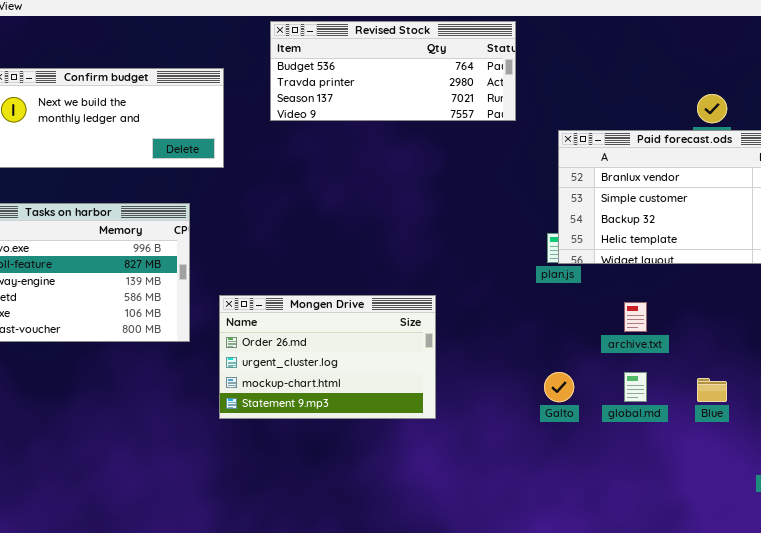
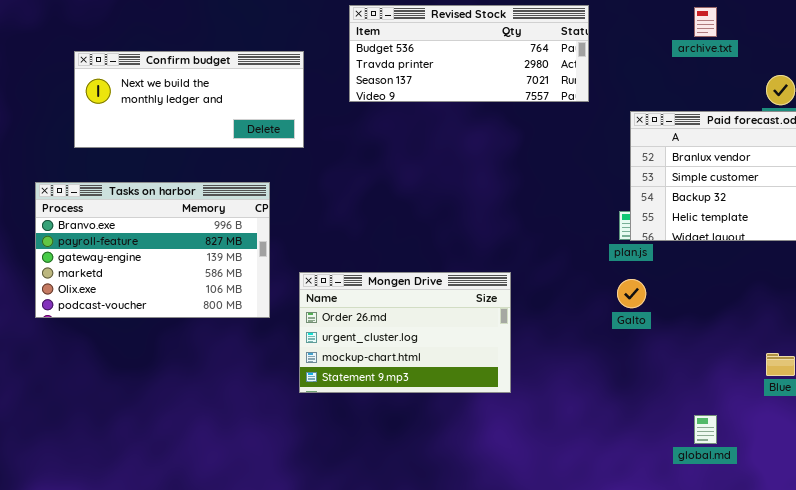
archive.txt: [624,302,647,332] -> [694,7,717,37], moved
Galto: [544,372,574,402] -> [617,279,646,308], moved
global.md: [624,372,647,402] -> [694,415,717,444], moved

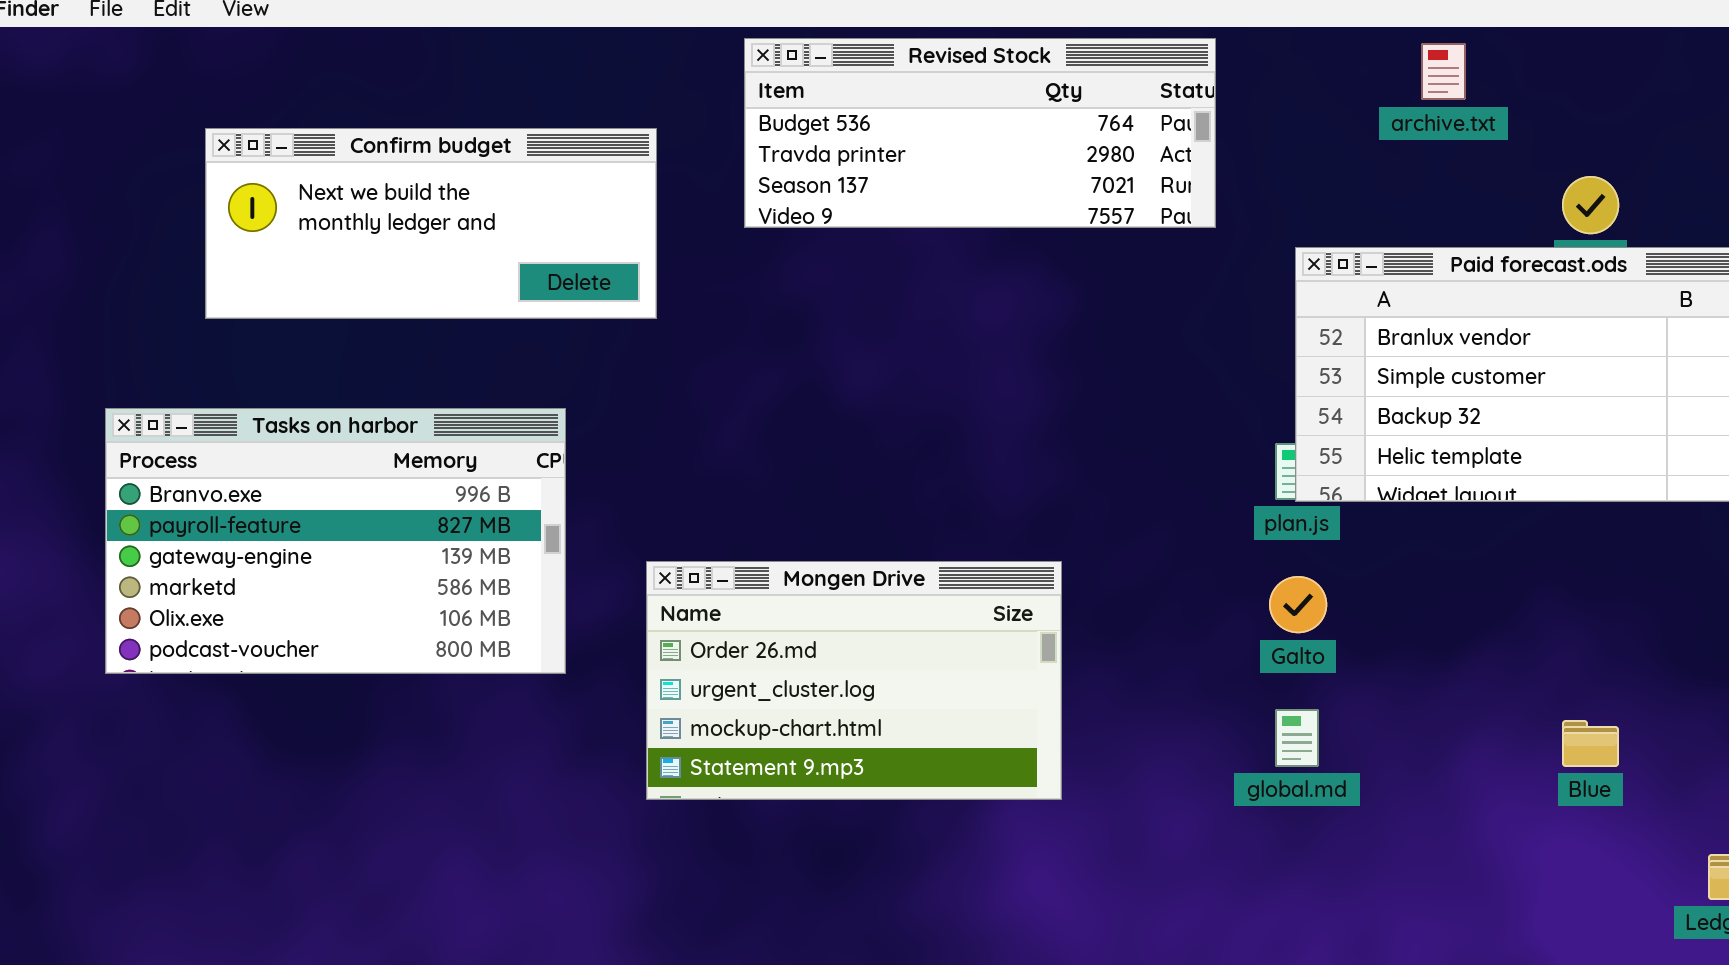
Tasks on harbor: [35,182,270,318] -> [105,408,566,674], moved
global.md: [694,415,717,444] -> [1275,709,1319,767], moved

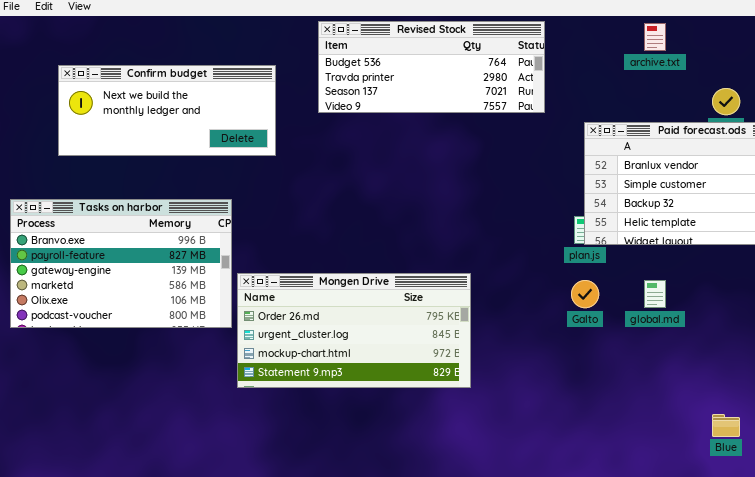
Mongen Drive: [646,561,1062,800] -> [237,273,471,388], resized
global.md: [1275,709,1319,767] -> [644,280,666,308], moved
Blue: [1562,720,1619,767] -> [712,414,740,437], moved

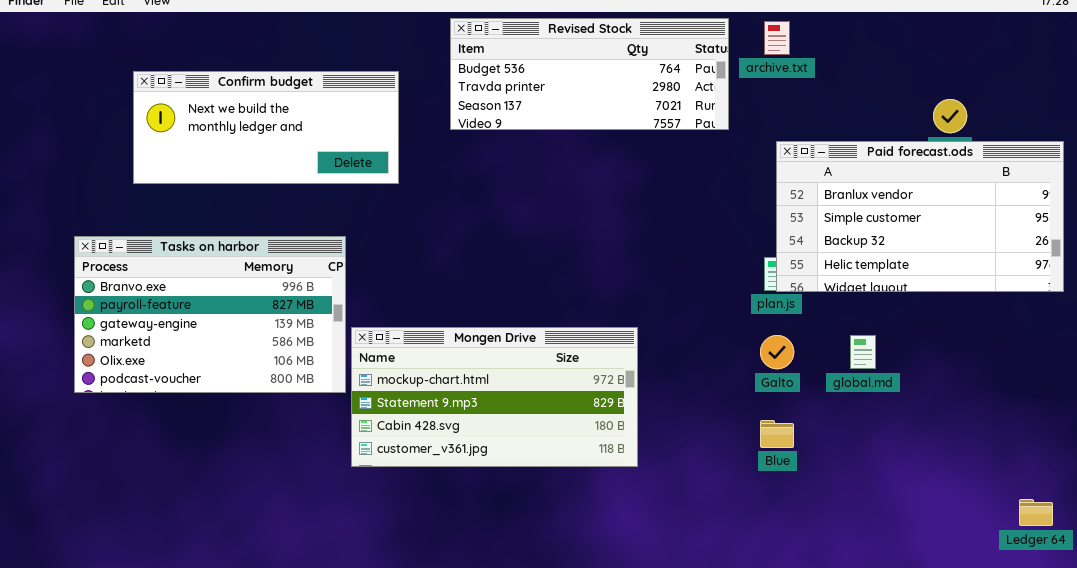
archive.txt: [644,23,666,51] -> [764,21,790,55], moved
Mongen Drive: [237,273,471,388] -> [351,327,638,467], scrolled down 2 rows
Blue: [712,414,740,437] -> [760,420,794,448], moved

